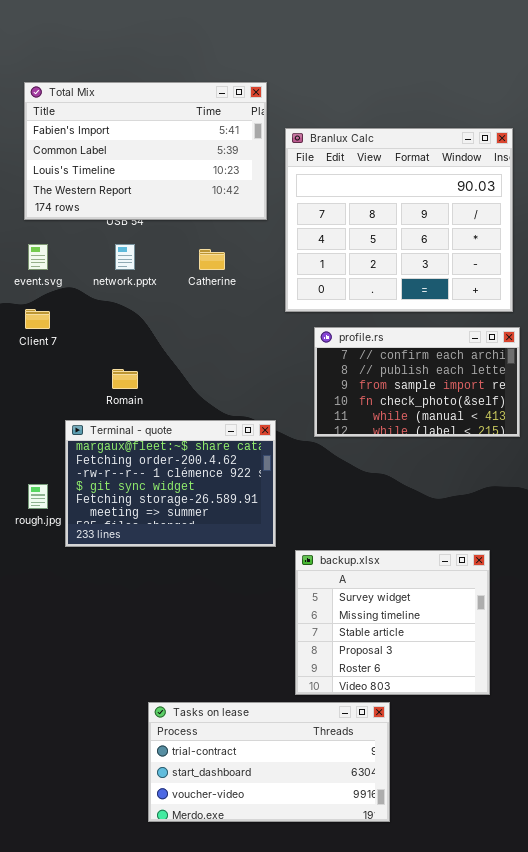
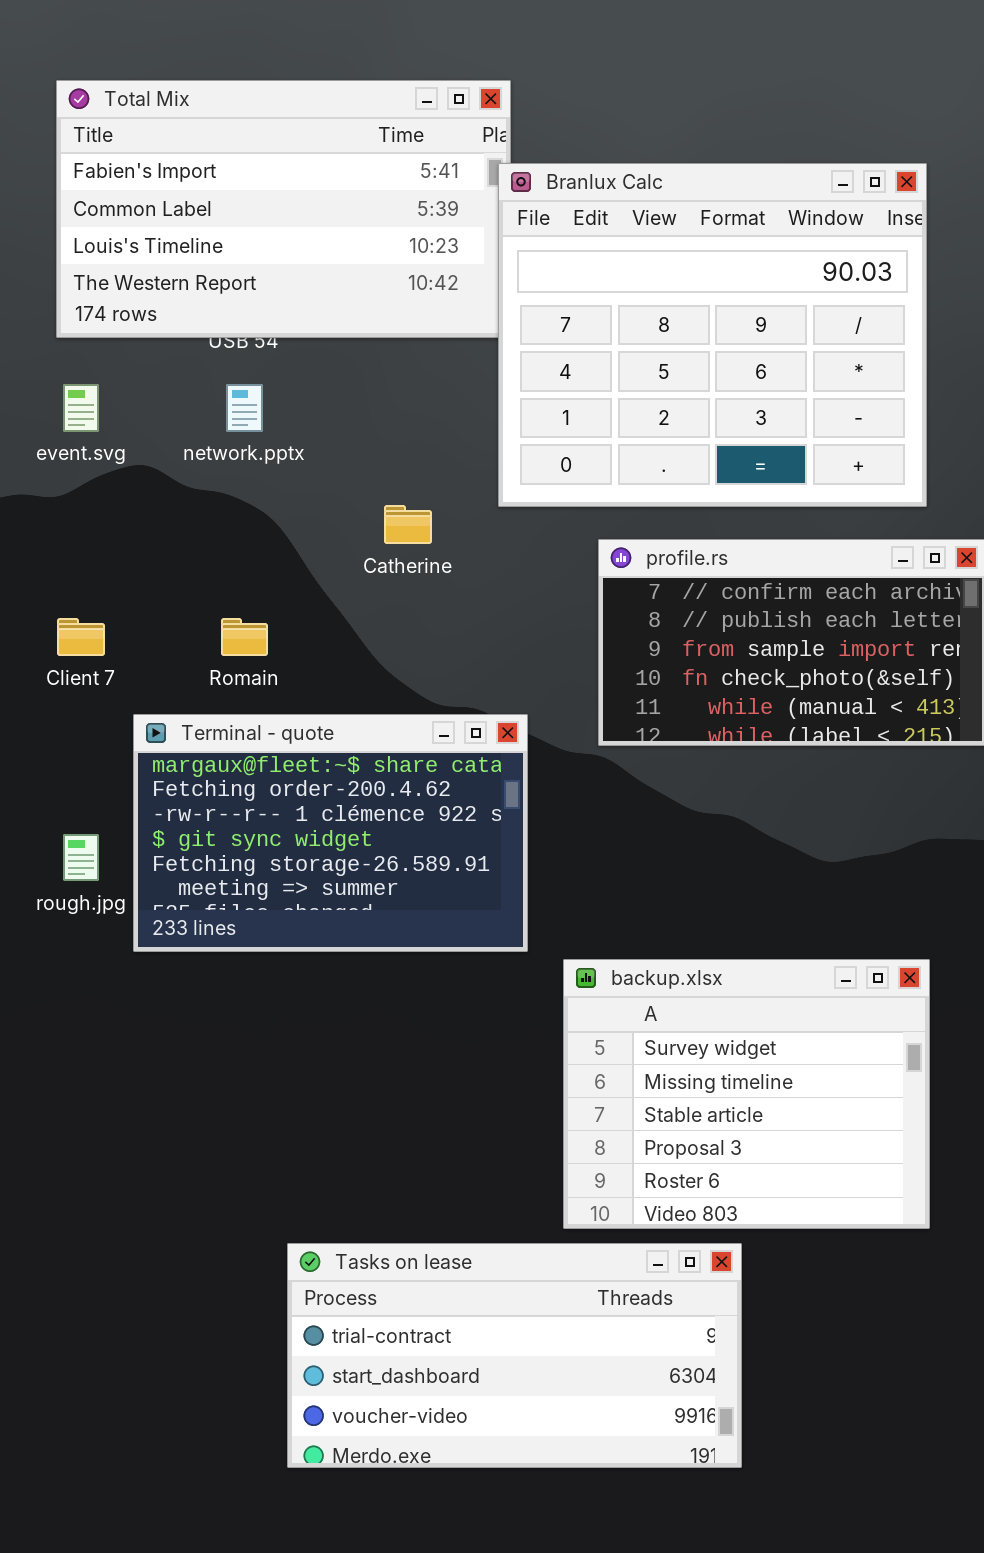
Branlux Calc: [285,128,513,312] -> [498,163,927,507], moved
Catherine: [199,249,225,270] -> [384,505,432,544], moved
Client 7: [25,309,50,329] -> [57,618,105,656], moved

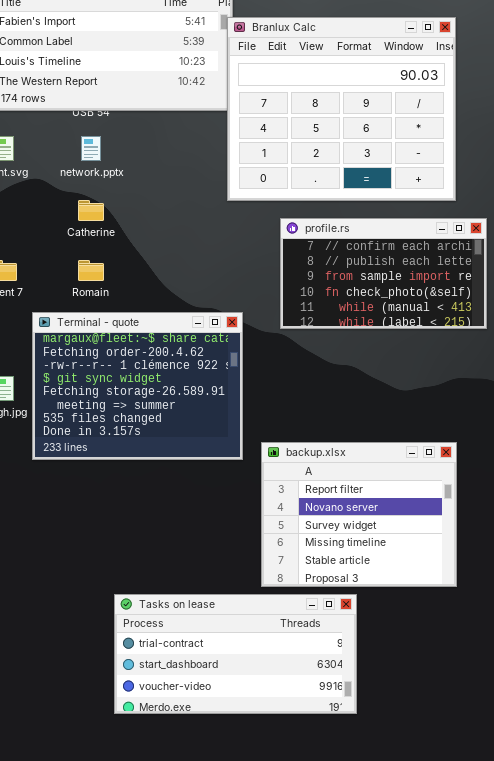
Catherine: [384,505,432,544] -> [78,200,104,221], moved
Terminal - quote: [133,714,528,952] -> [32,312,243,460], resized
backup.xlsx: [563,959,930,1229] -> [261,442,457,587], scrolled up 2 rows

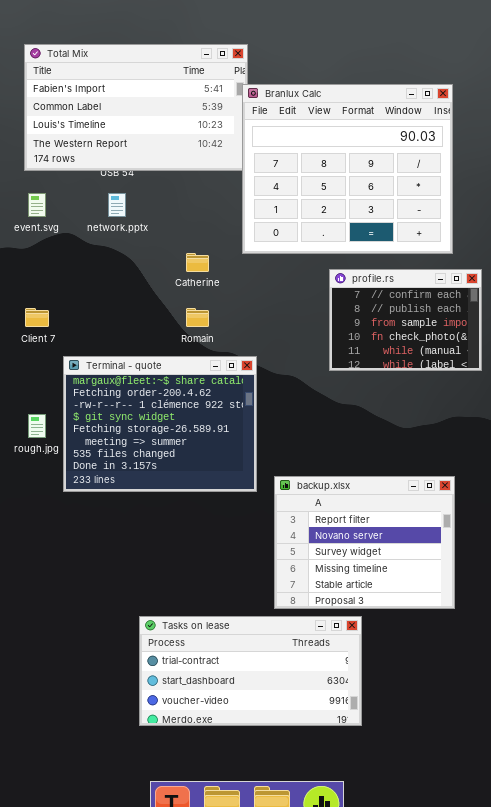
Catherine: [78,200,104,221] -> [186,253,209,272], moved
profile.rs: [280,218,487,329] -> [329,269,482,371], resized
Romain: [78,260,104,281] -> [186,308,209,327], moved

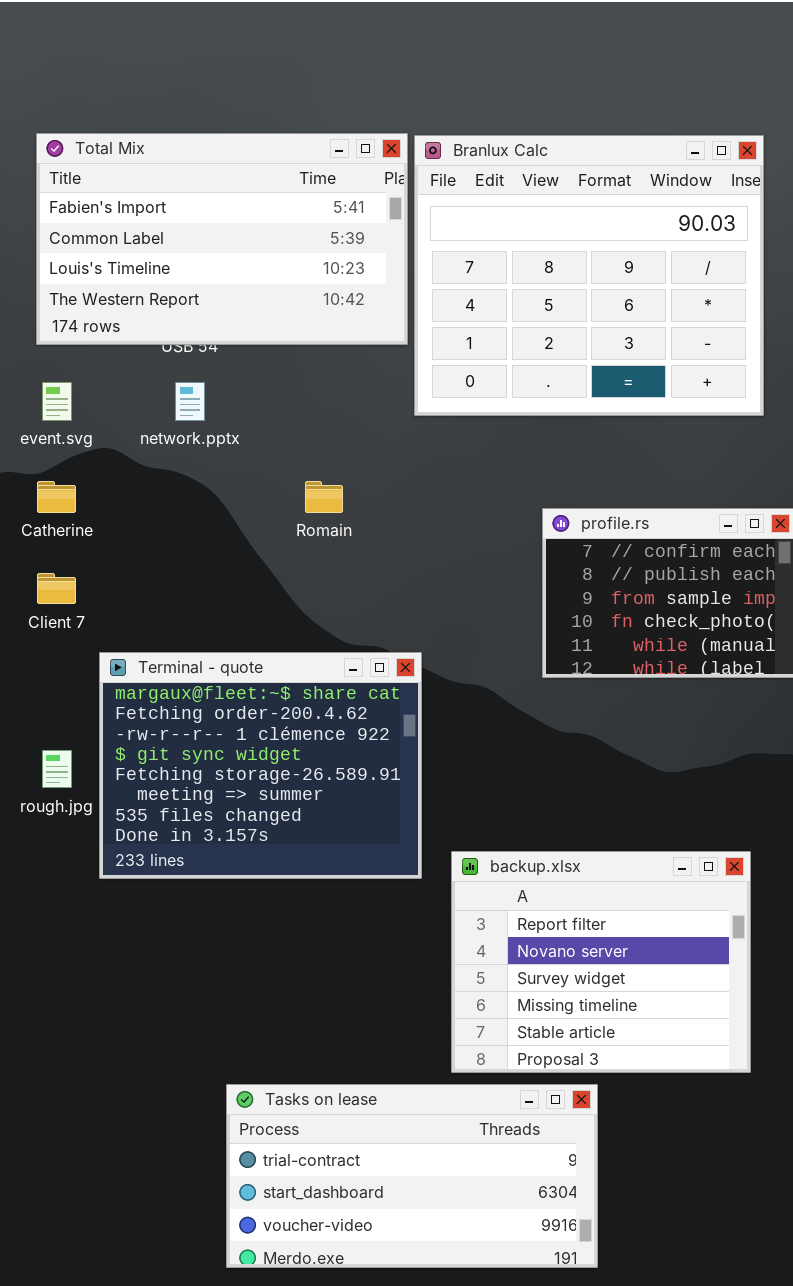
Branlux Calc: [242,84,453,254] -> [414,135,764,416], moved
Catherine: [186,253,209,272] -> [37,481,76,513], moved
Romain: [186,308,209,327] -> [305,481,343,513], moved

